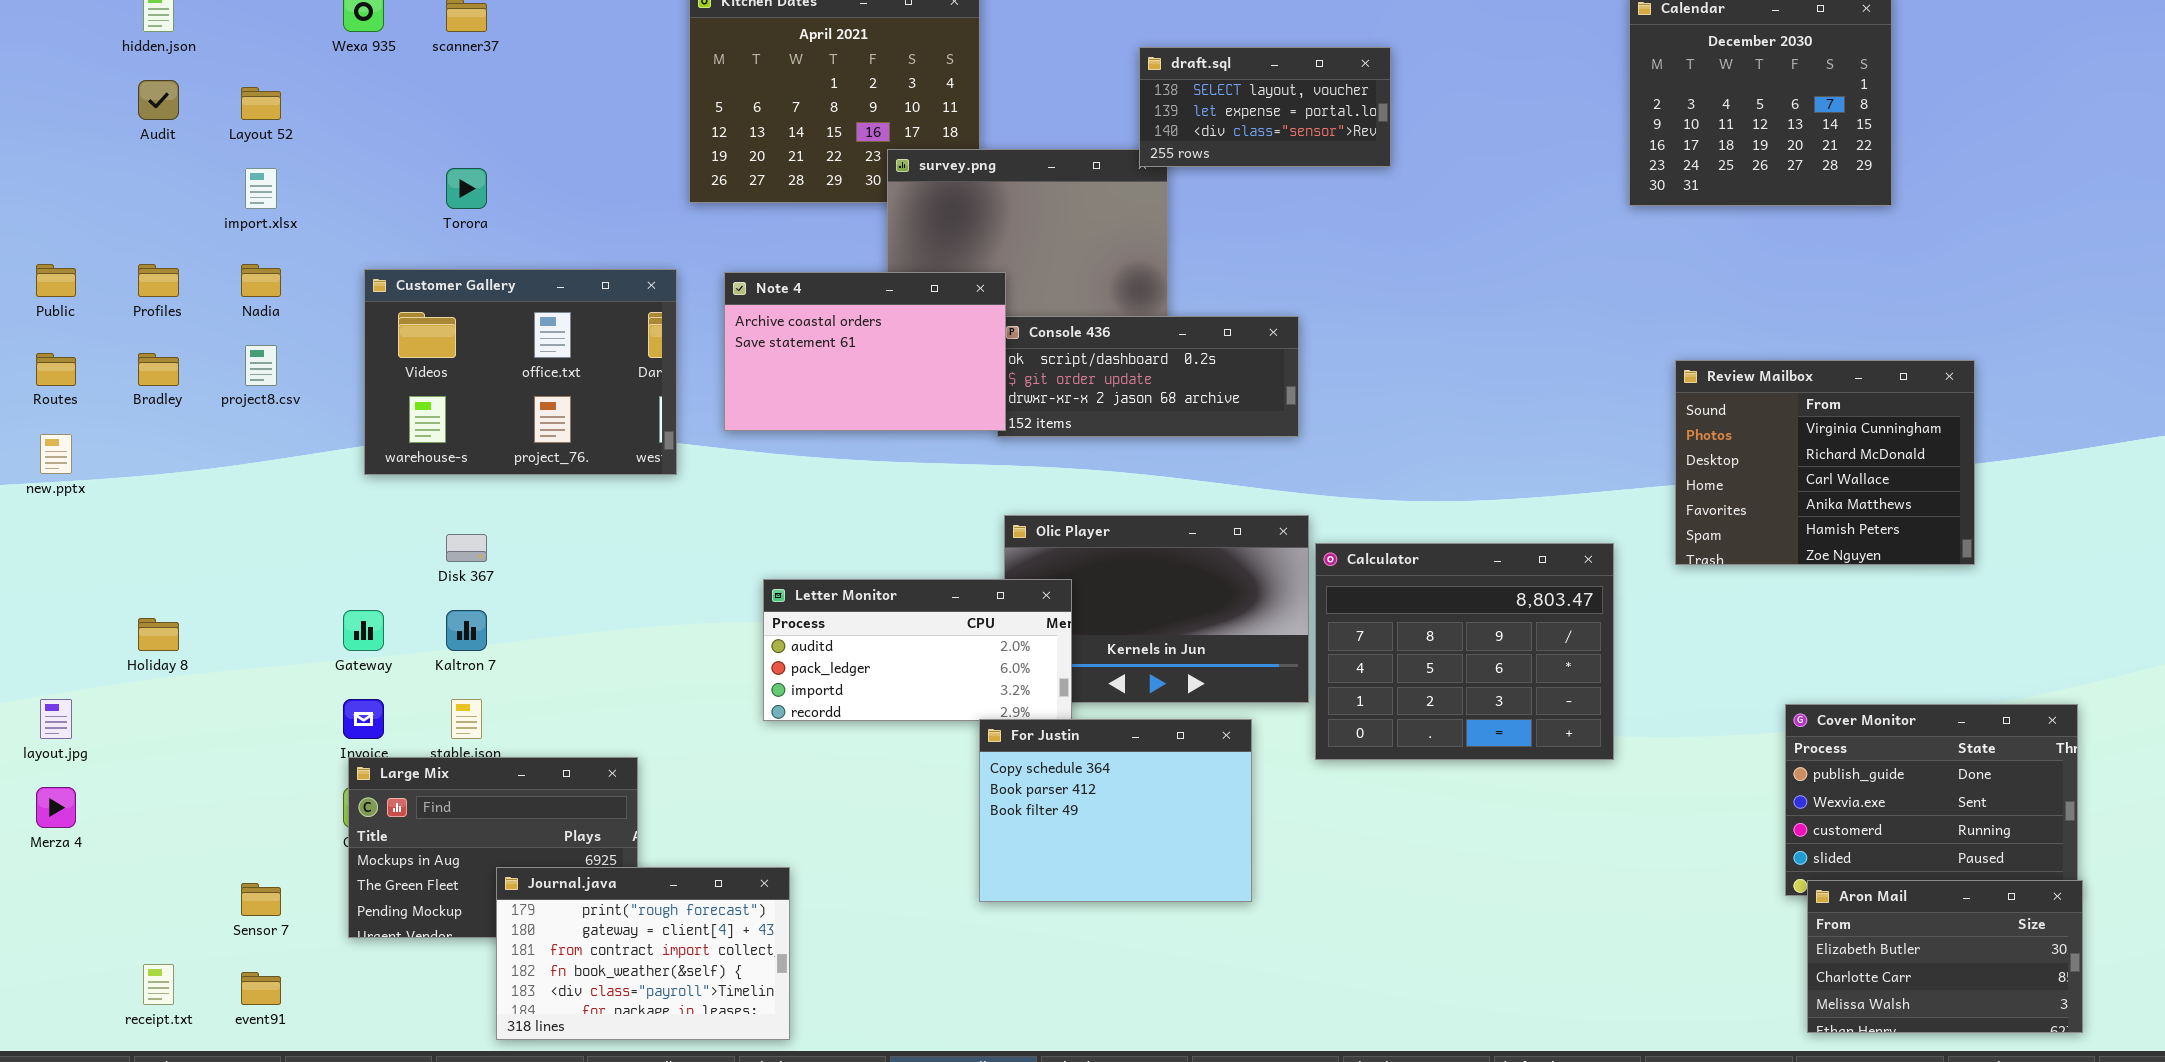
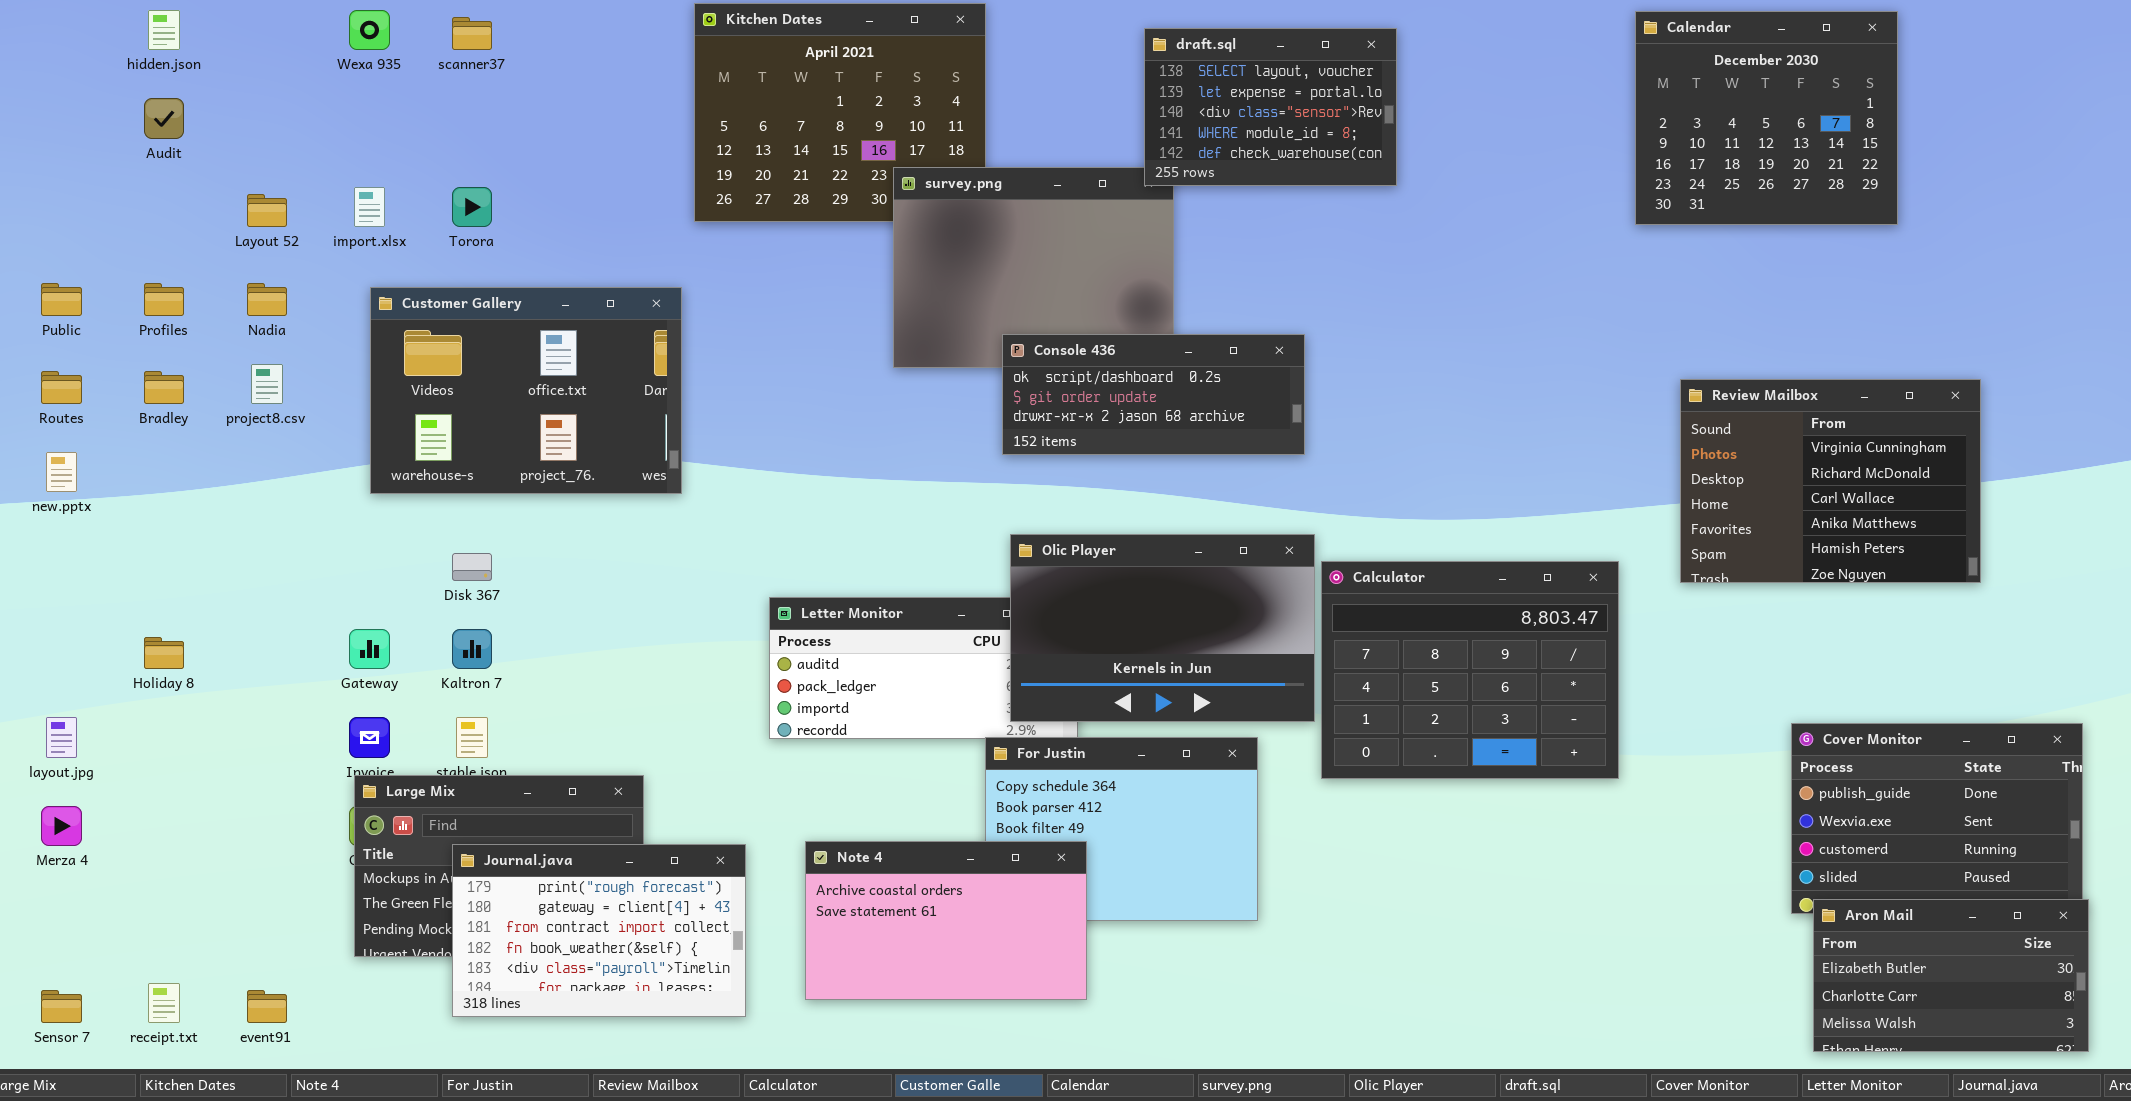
draft.sql: [1139,47,1391,167] -> [1144,28,1397,186], resized
Layout 52: [241,87,281,120] -> [247,194,287,227], moved
import.xlsx: [245,168,277,209] -> [354,187,385,227], moved
Note 4: [724,272,1006,431] -> [805,841,1087,1000], moved
Olic Player: [1004,515,1309,703] -> [1010,534,1315,722], raised
Journal.java: [496,867,790,1040] -> [452,844,746,1017], moved
Sensor 7: [241,883,281,916] -> [41,990,82,1023], moved

